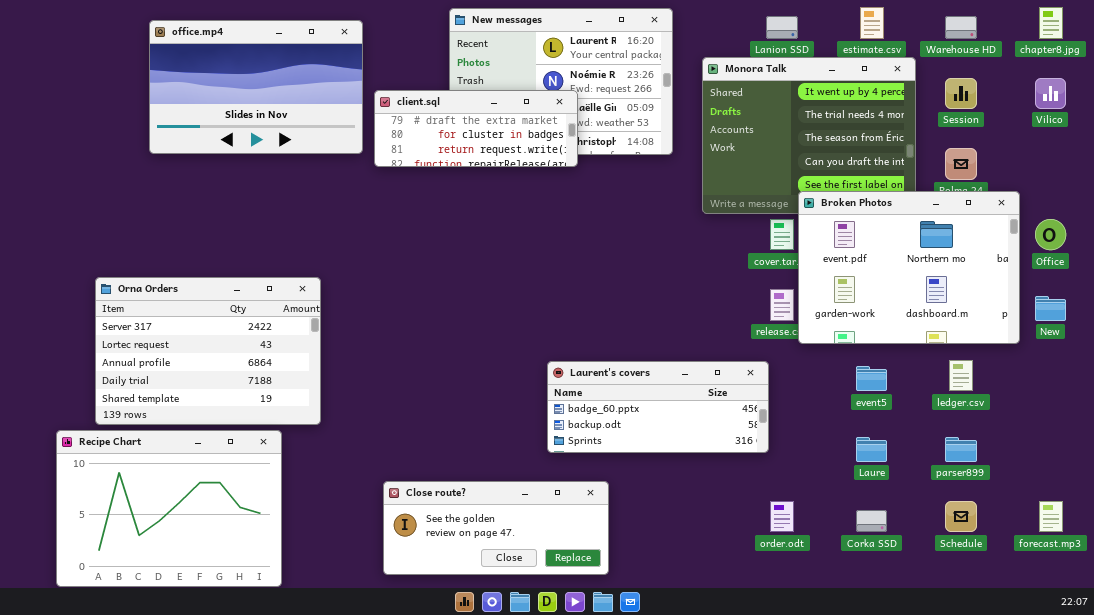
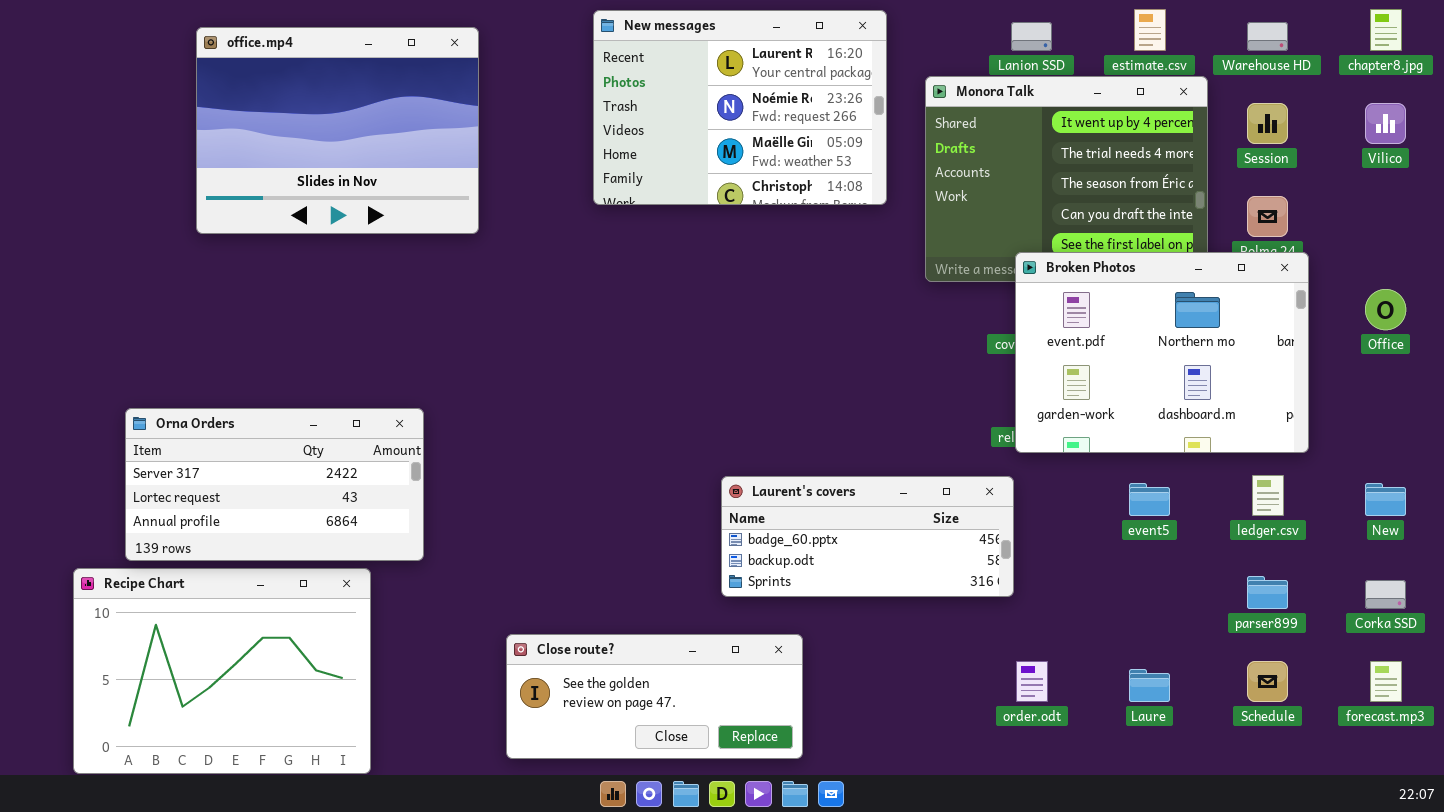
office.mp4: [149,20,363,154] -> [196,27,479,234], resized
client.sql: [374,90,578,167] -> none, closed
Broken Photos: [798,191,1020,344] -> [1015,252,1309,453], moved
Orna Orders: [95,277,321,425] -> [125,408,424,561], resized
New: [1035,296,1066,321] -> [1365,483,1406,516], moved
Laure: [856,437,887,462] -> [1129,669,1170,702], moved
Corka SSD: [856,510,887,532] -> [1365,580,1406,609], moved

